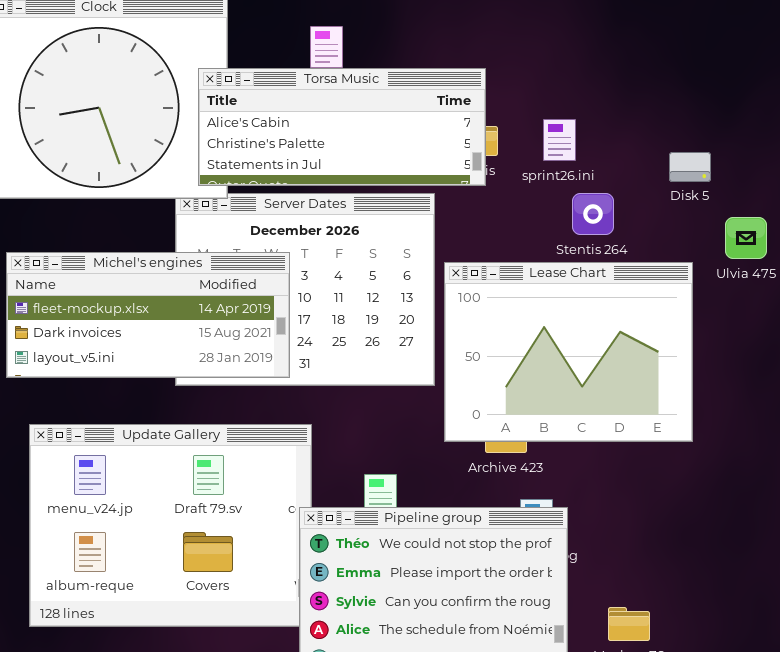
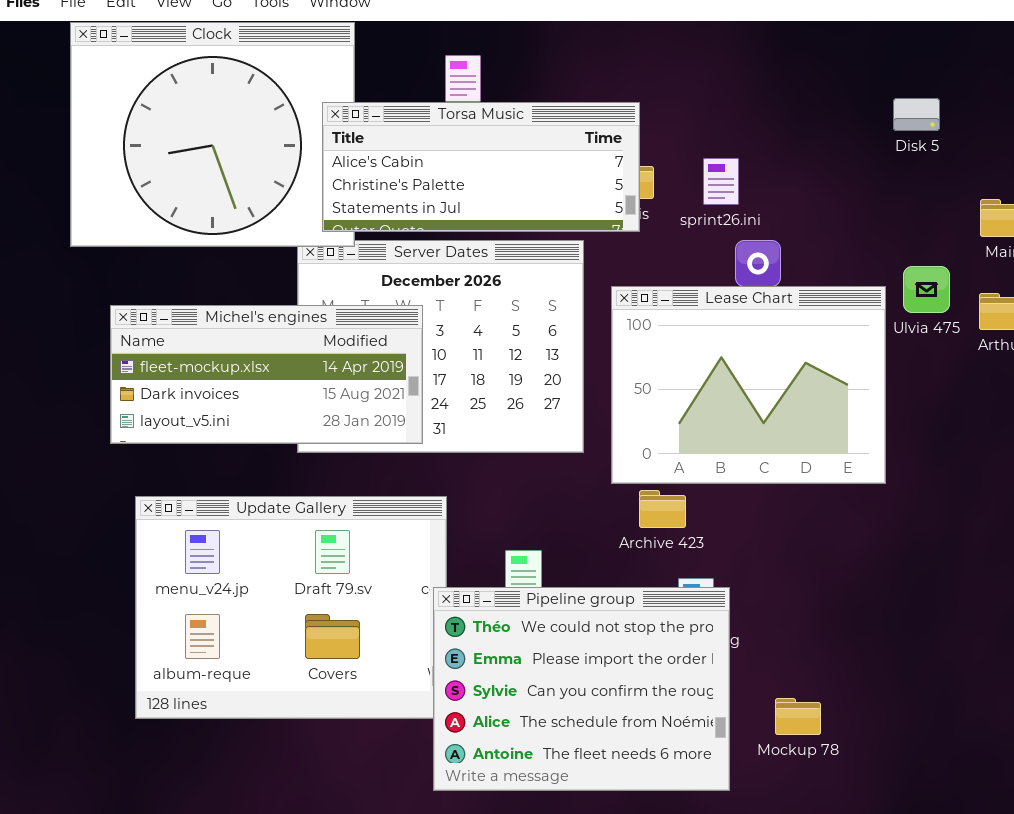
Disk 5: [669,152,711,182] -> [893,98,940,131], moved
Lease Chart: [444,262,693,442] -> [611,286,886,484], moved

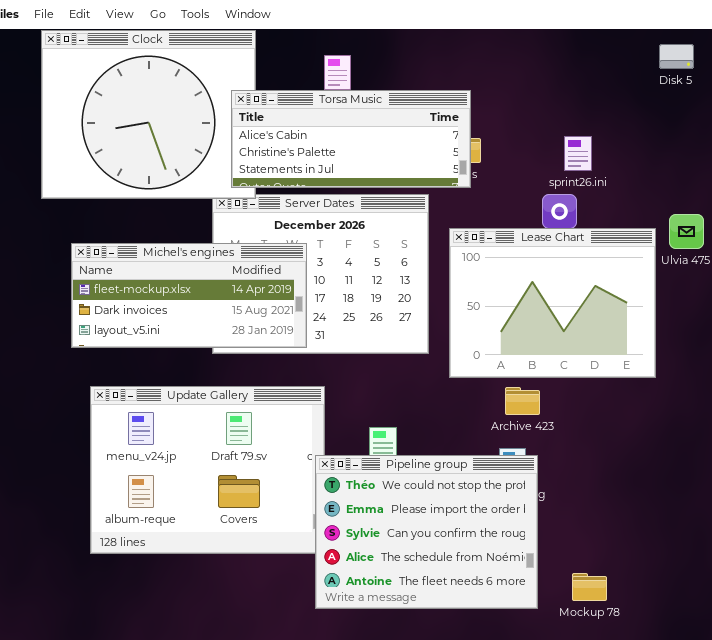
Disk 5: [893,98,940,131] -> [659,44,694,69], moved
sprint26.ini: [703,158,739,205] -> [564,136,592,171], moved
Archive 423: [639,490,686,528] -> [505,387,540,415], moved
Mockup 78: [775,698,821,735] -> [572,573,607,601], moved

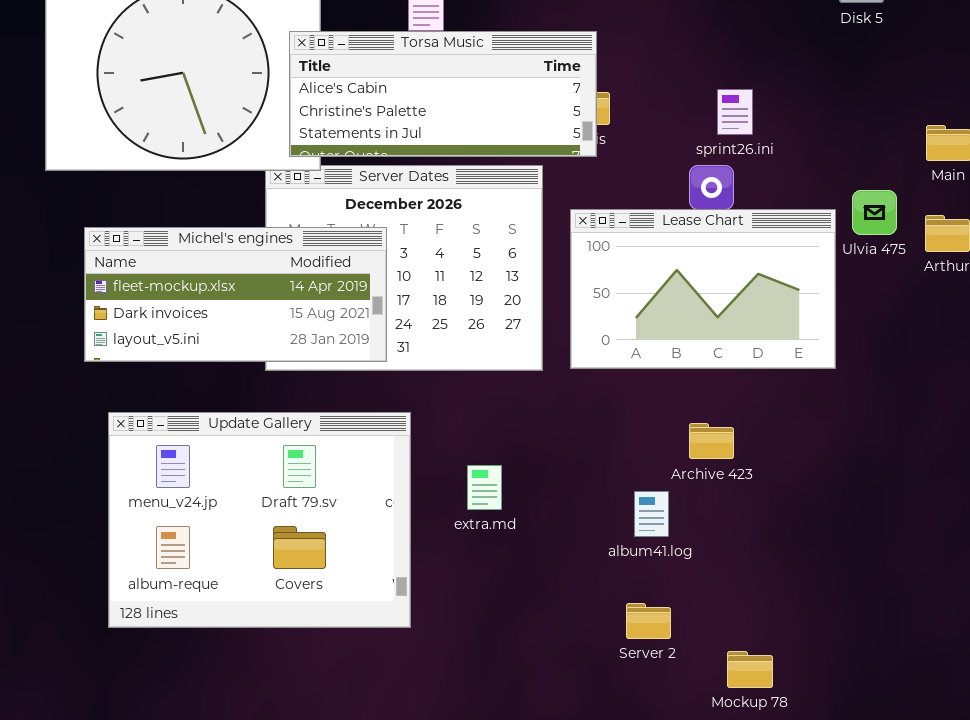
Lease Chart: [449,228,656,378] -> [570,209,836,369], resized
Archive 423: [505,387,540,415] -> [689,423,734,459], moved
Pipeline group: [315,455,538,609] -> none, closed

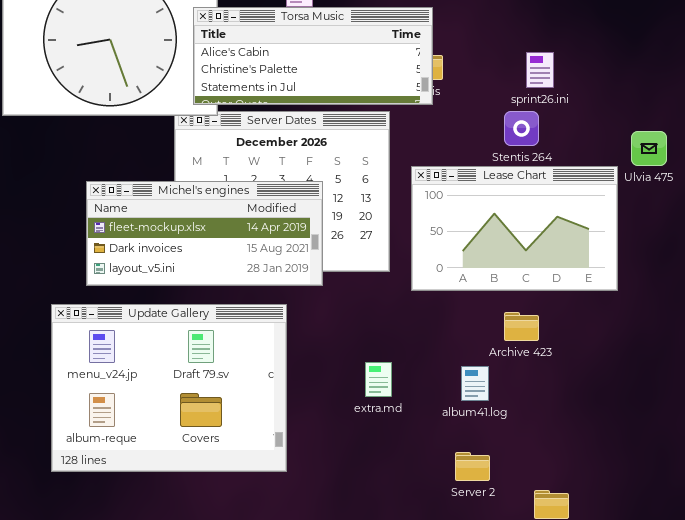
Lease Chart: [570,209,836,369] -> [411,166,618,291], moved
Michel's engines: [84,227,387,362] -> [86,181,323,286], moved
extra.md: [467,465,502,510] -> [365,362,392,397], moved

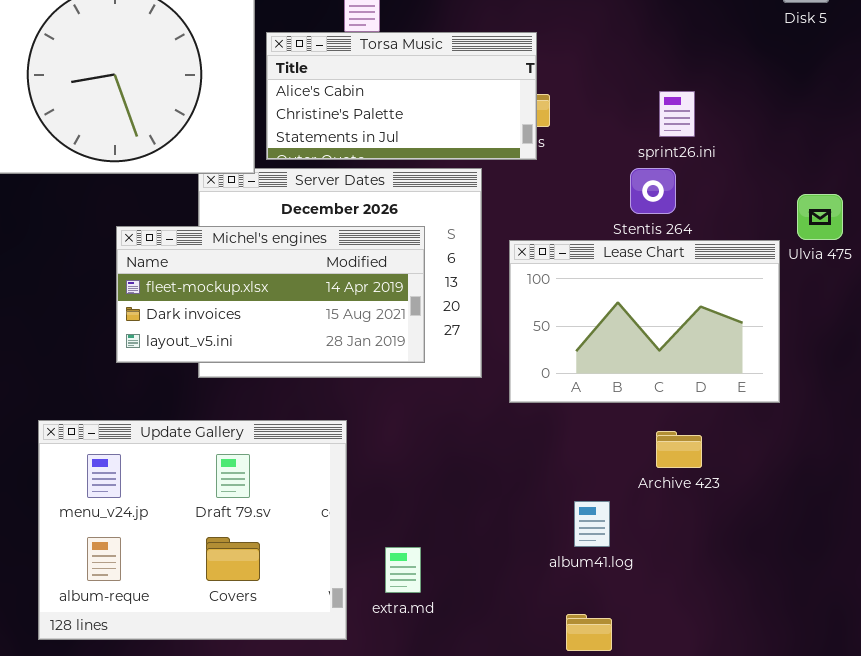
Torsa Music: [193,7,433,105] -> [266,32,537,160], resized
Michel's engines: [86,181,323,286] -> [116,226,425,363], moved
Archive 423: [504,312,539,341] -> [656,431,702,468], moved
extra.md: [365,362,392,397] -> [385,547,421,593], moved

